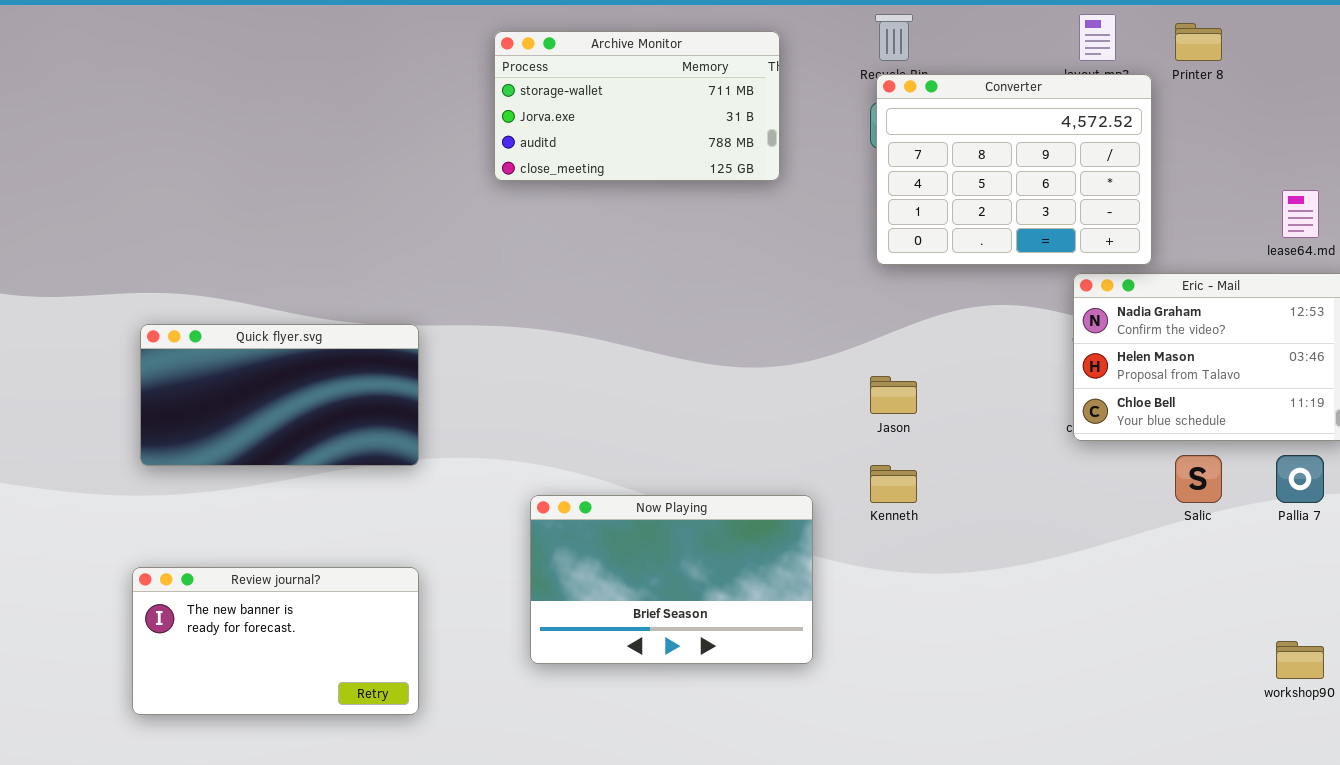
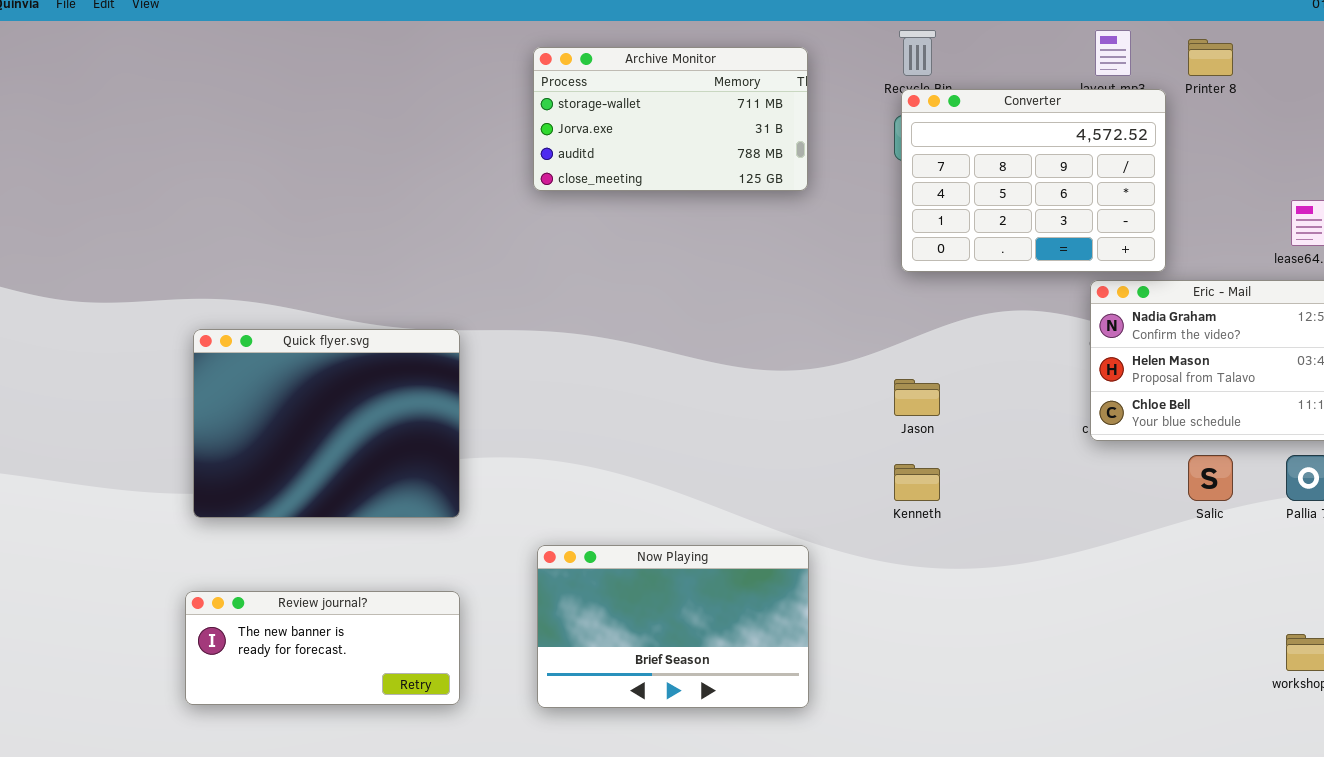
Quick flyer.svg: [140,324,419,466] -> [193,329,460,518], resized
Now Playing: [530,495,813,664] -> [537,545,809,708], moved
Review journal?: [132,567,419,715] -> [185,591,460,705], resized

